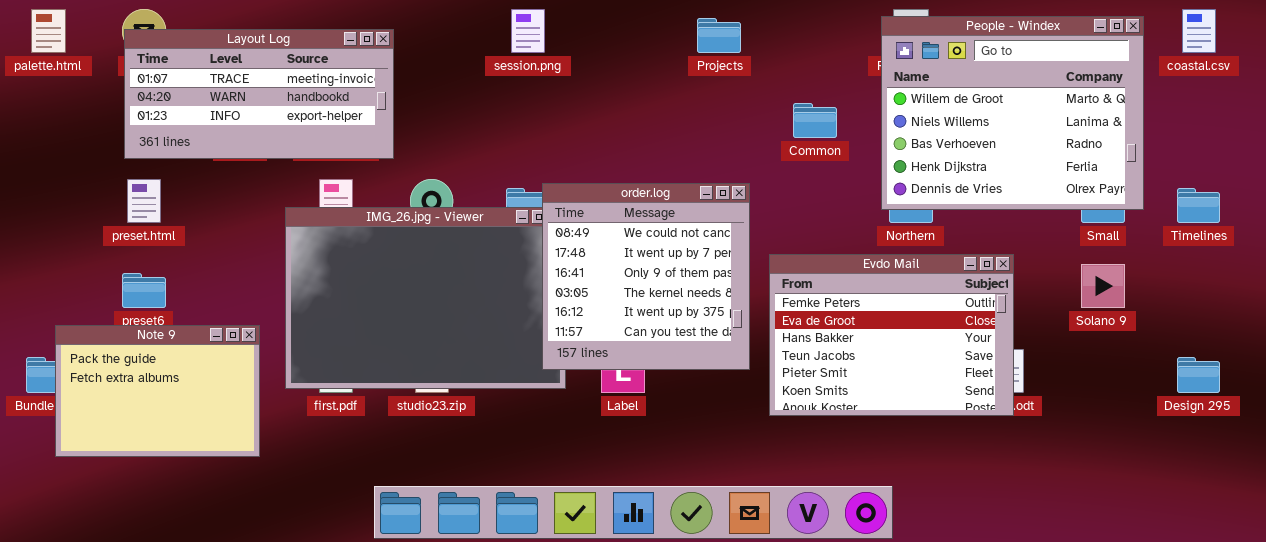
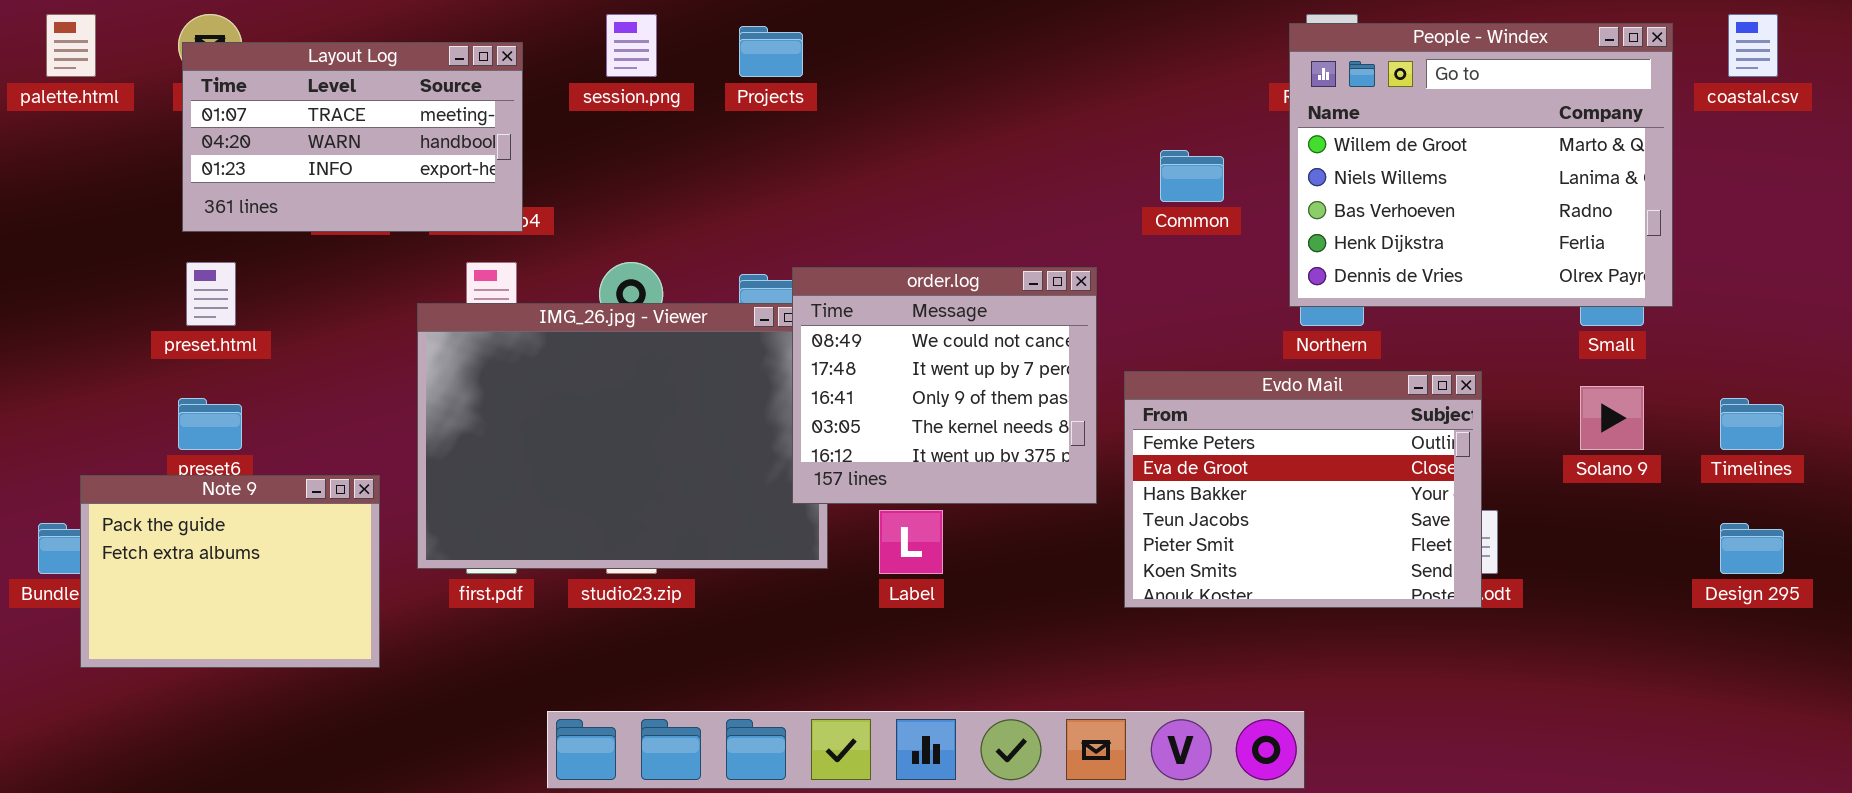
session.png: [511,9,545,53] -> [606,14,657,77], moved
Projects: [697,18,741,53] -> [739,26,803,77], moved
Layout Log: [124,29,394,159] -> [182,42,523,232], resized
order.log: [542,183,750,370] -> [792,267,1097,504], resized
Timelines: [1177,188,1220,223] -> [1720,398,1784,450], moved

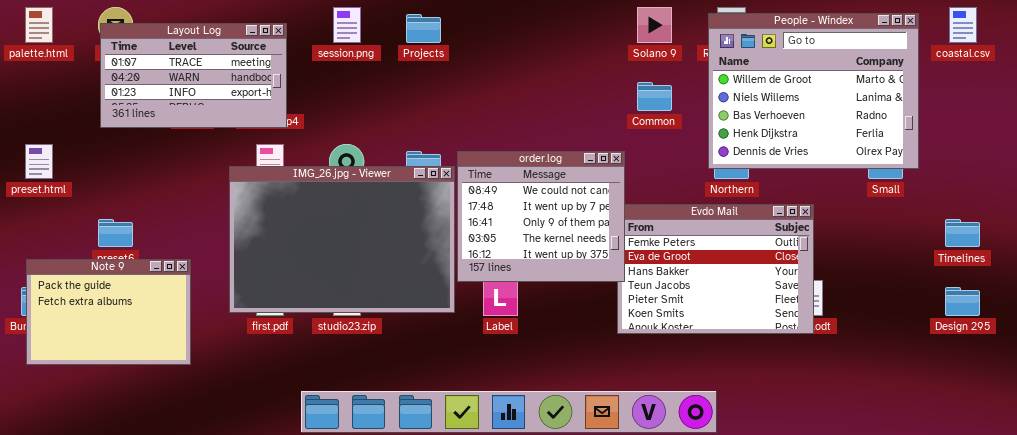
preset.html: [186,262,236,326] -> [25,144,53,179], moved
order.log: [792,267,1097,504] -> [457,151,625,282], moved
Solano 9: [1580,386,1644,450] -> [637,7,672,43], moved
Note 9: [80,475,380,668] -> [26,259,191,365], moved

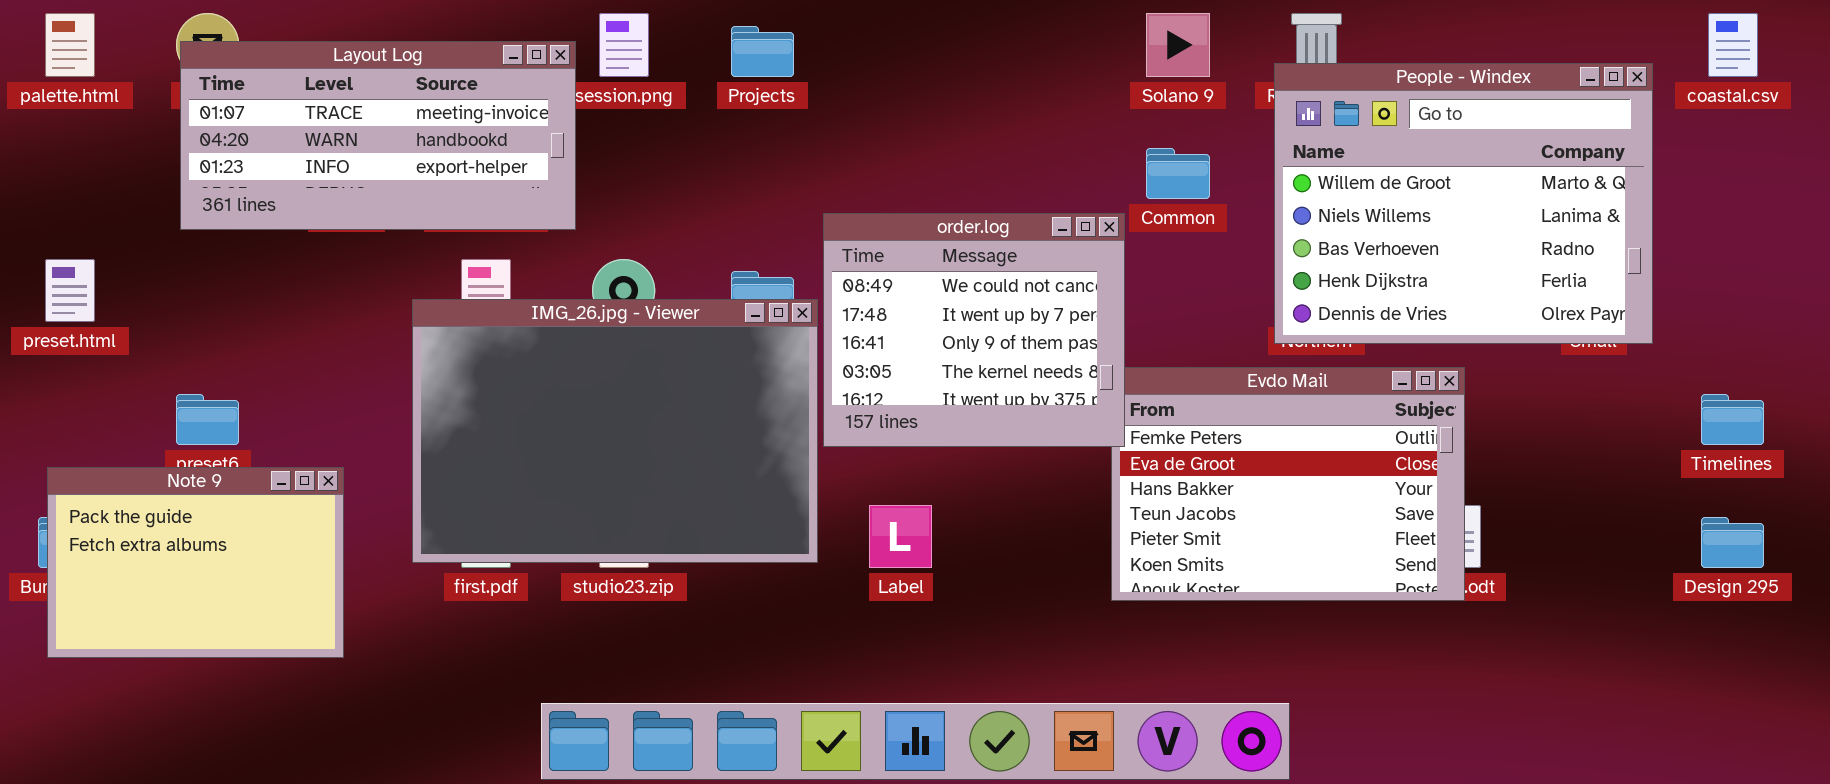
People - Windex: [708,13,919,169] -> [1274,63,1653,344], moved
Layout Log: [100,23,287,128] -> [180,41,576,230], resized
order.log: [457,151,625,282] -> [823,213,1125,447], moved

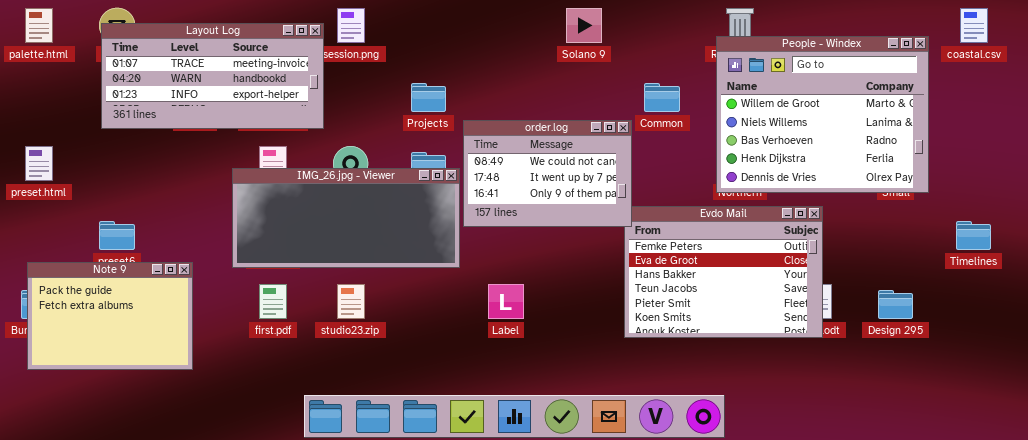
Solano 9: [1146,13,1210,77] -> [566,8,602,43], moved
Projects: [731,26,794,77] -> [411,83,446,112], moved
order.log: [823,213,1125,447] -> [463,120,632,227], resized
IMG_26.jpg - Viewer: [412,299,818,563] -> [232,168,460,268], resized
Design 295: [1701,517,1764,568] -> [878,290,913,319], moved

